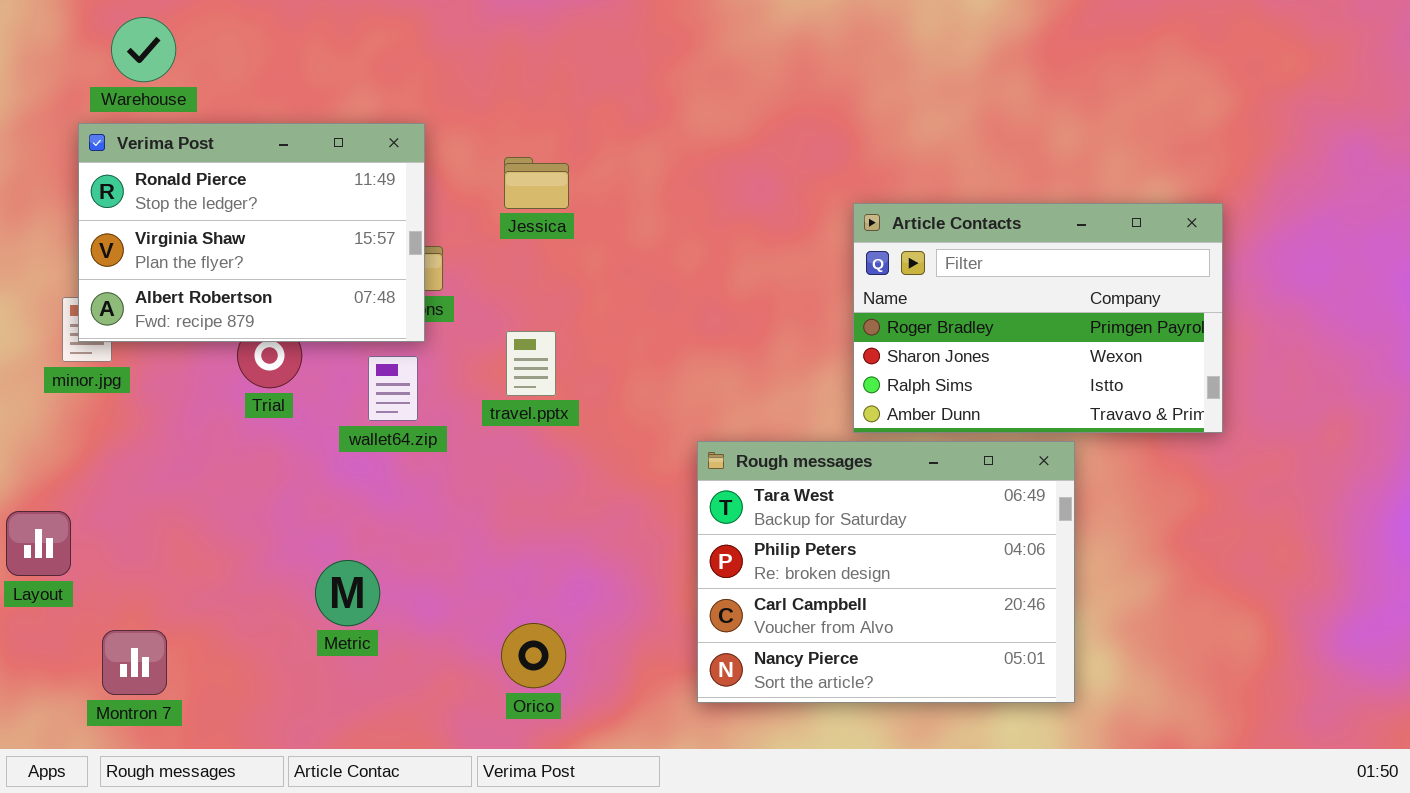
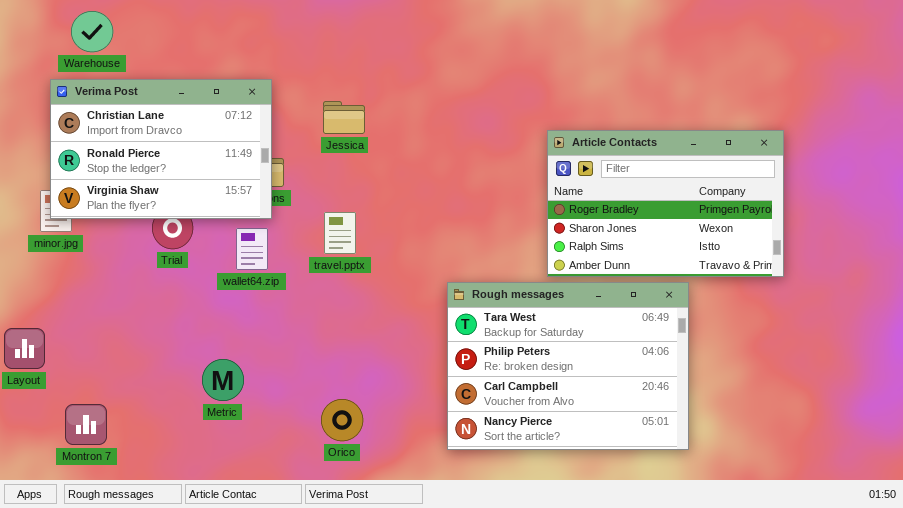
Verima Post: [78,123,425,342] -> [50,79,272,219], scrolled up 1 row

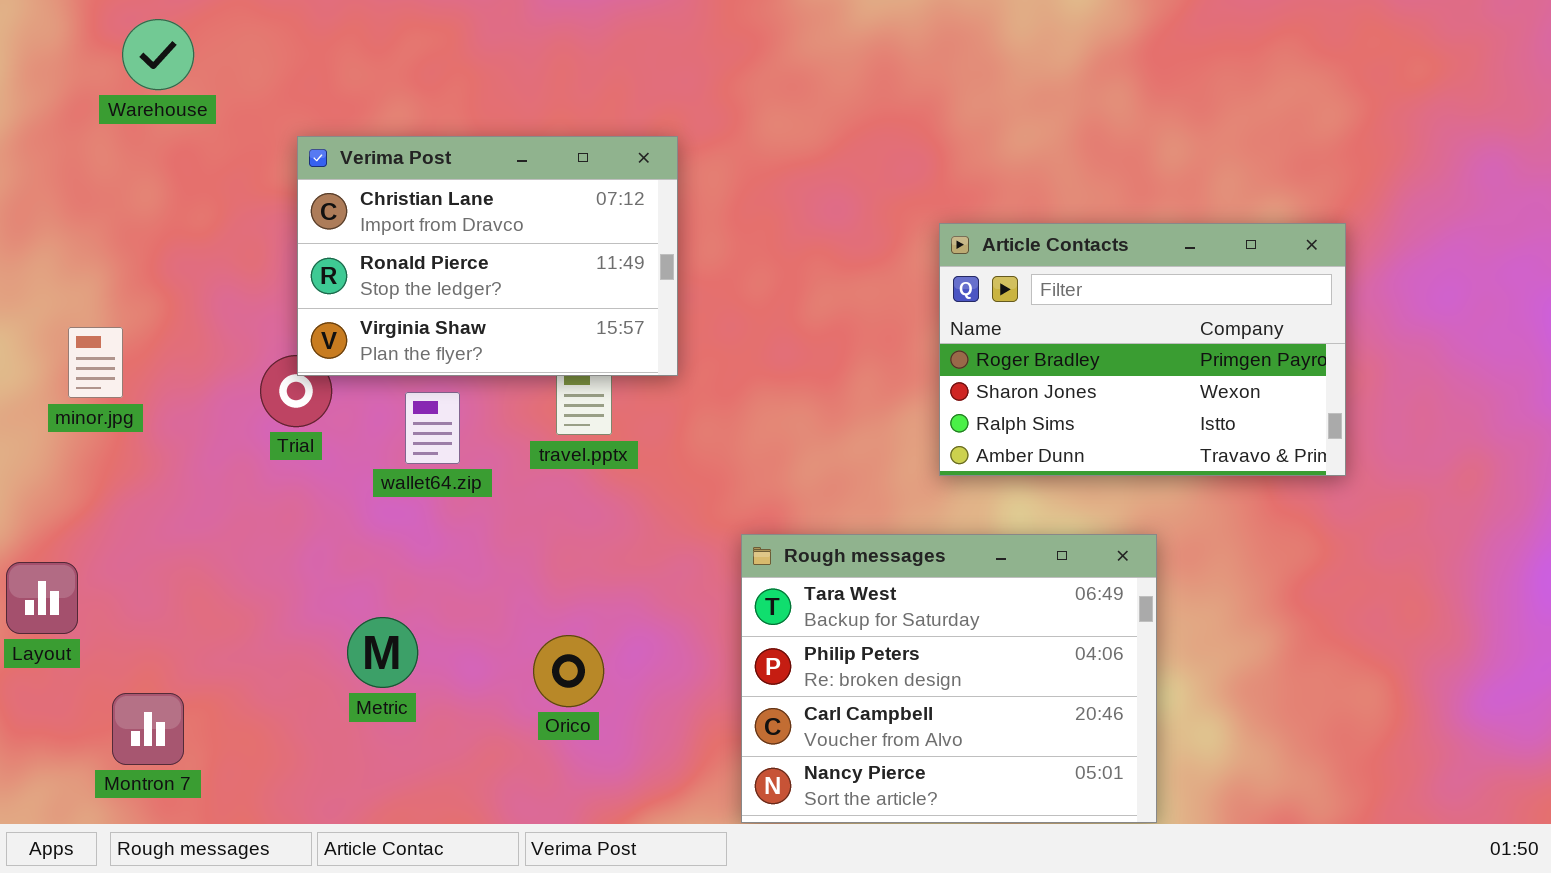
Verima Post: [50,79,272,219] -> [297,136,678,376], moved
Rough messages: [447,282,689,450] -> [741,534,1157,823], moved
Orico: [321,399,363,441] -> [533,635,604,707], moved

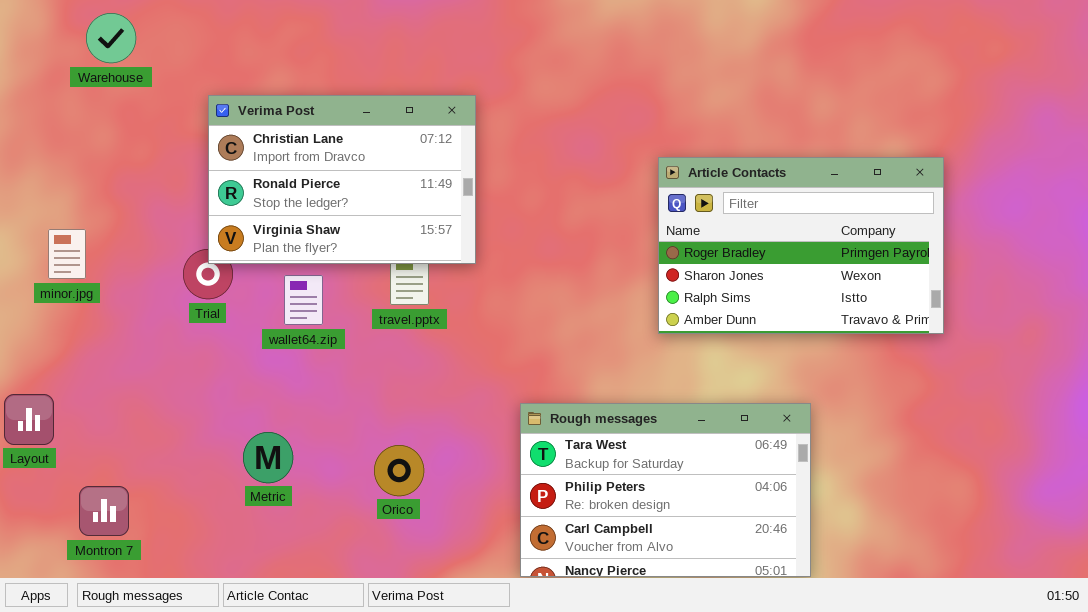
Rough messages: [741,534,1157,823] -> [520,403,811,577], resized

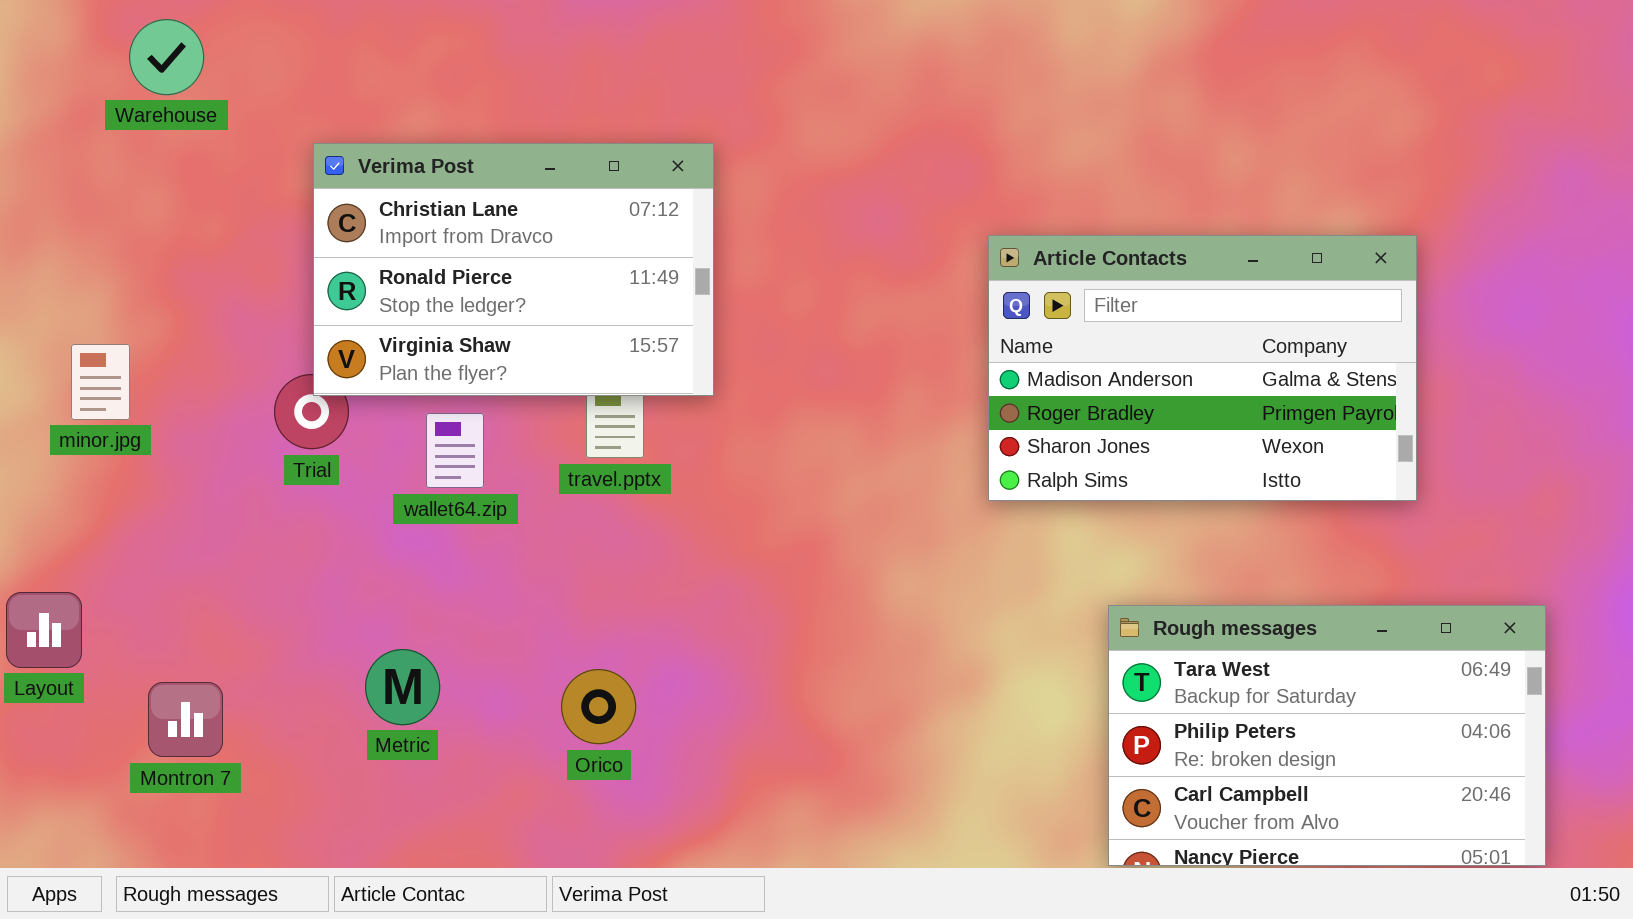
Article Contacts: [658,157,944,334] -> [988,235,1417,501], scrolled up 1 row
Rough messages: [520,403,811,577] -> [1108,605,1546,866], moved
Montron 7: [79,486,129,536] -> [148,682,223,757], moved

